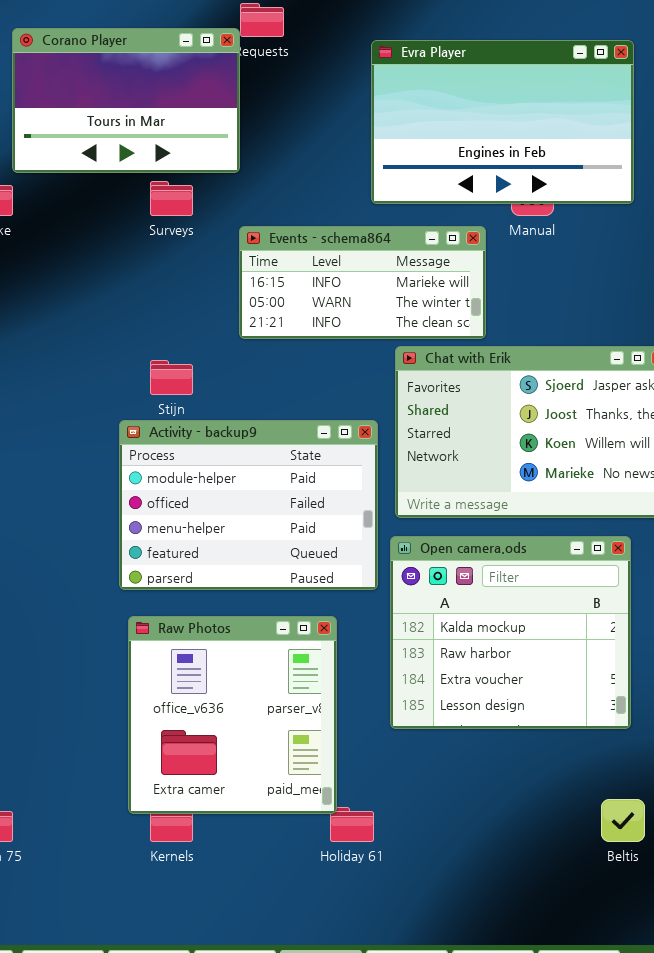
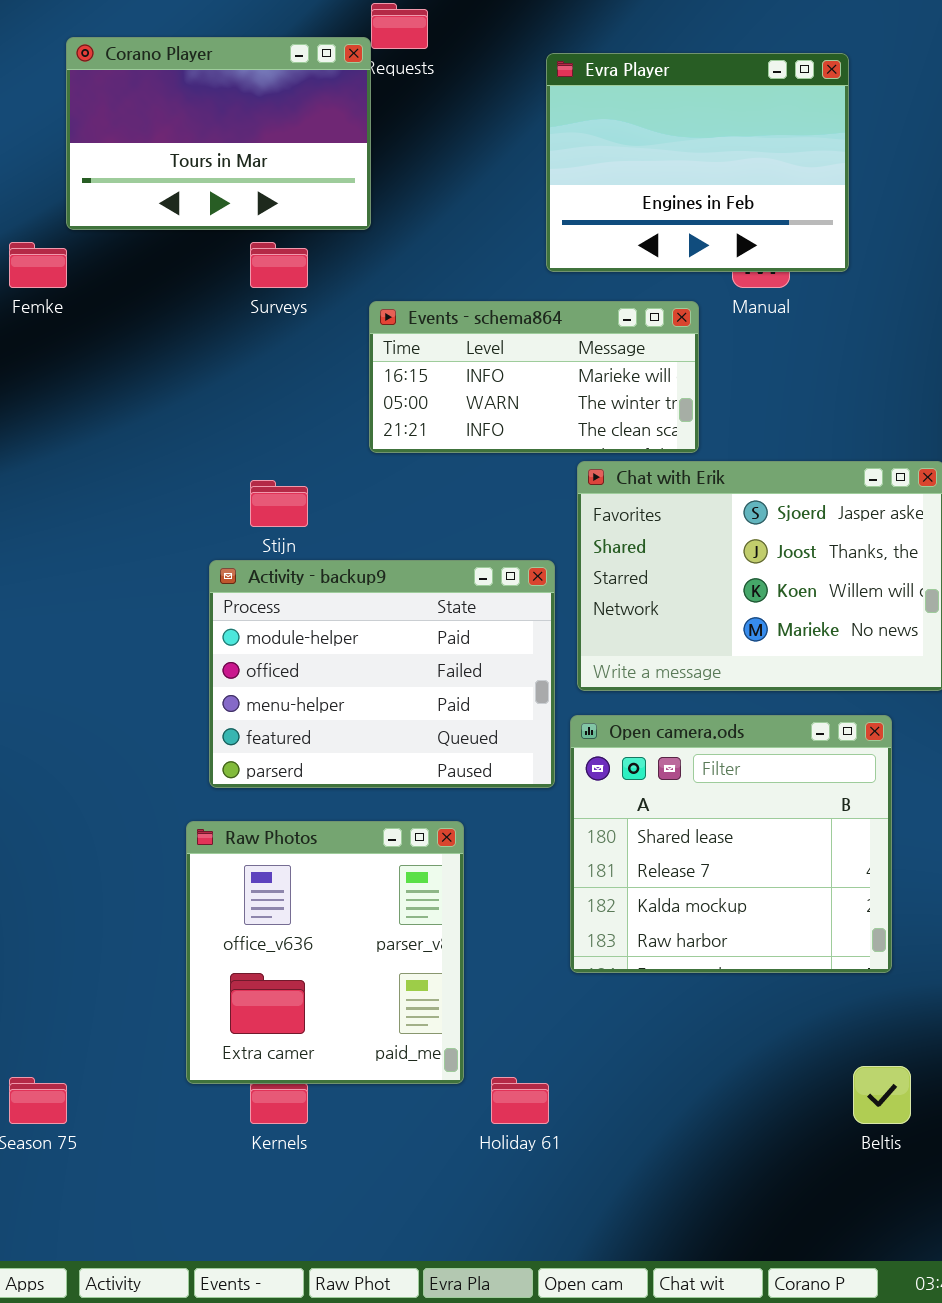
Evra Player: [371,40,634,204] -> [546,53,849,272], resized
Open camera.ods: [390,536,631,729] -> [570,715,892,973], scrolled up 2 rows
Raw Photos: [128,616,337,814] -> [186,821,464,1084], moved

